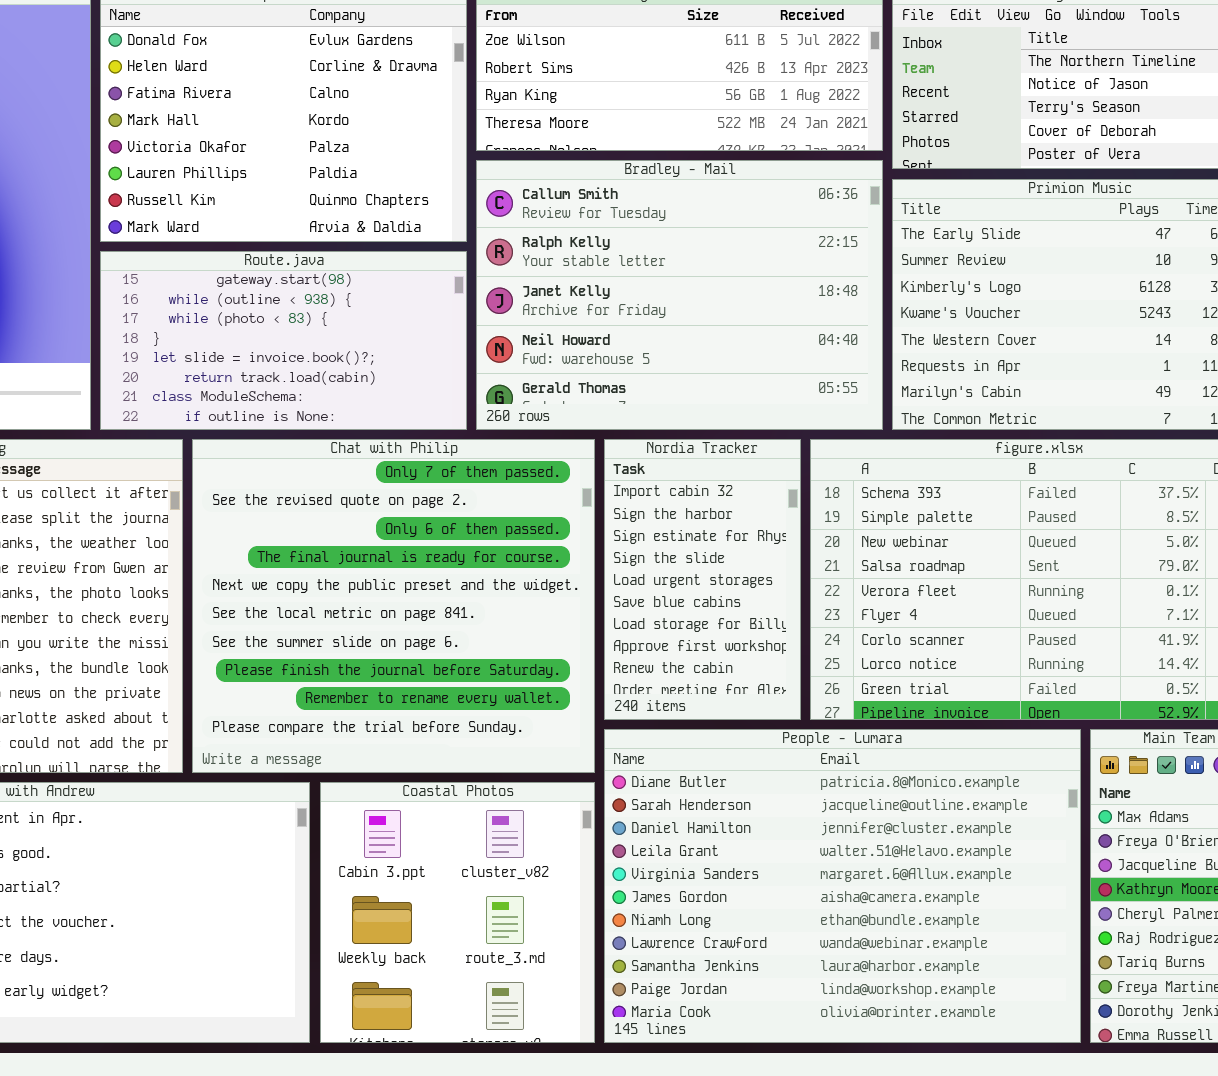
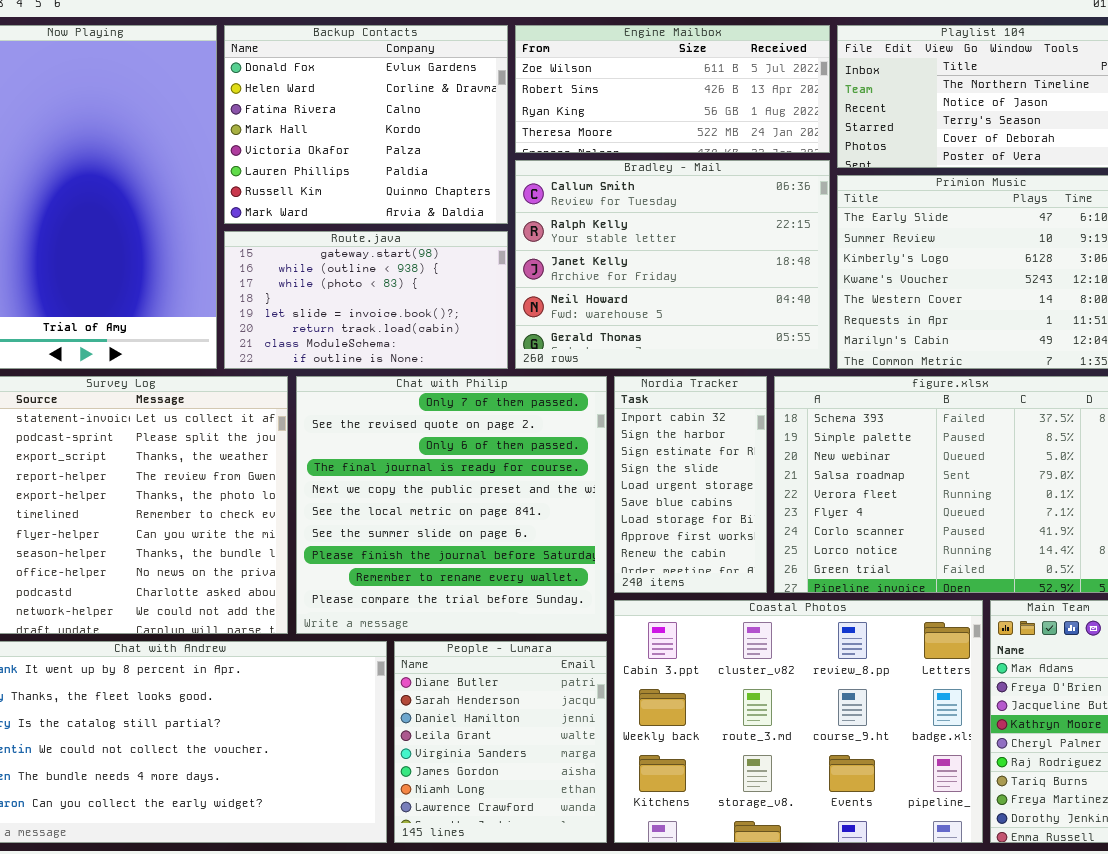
People - Lumara: [604,729,1081,1043] -> [394,641,607,843], moved, resized
Coastal Photos: [320,782,595,1043] -> [614,600,983,843], moved, resized

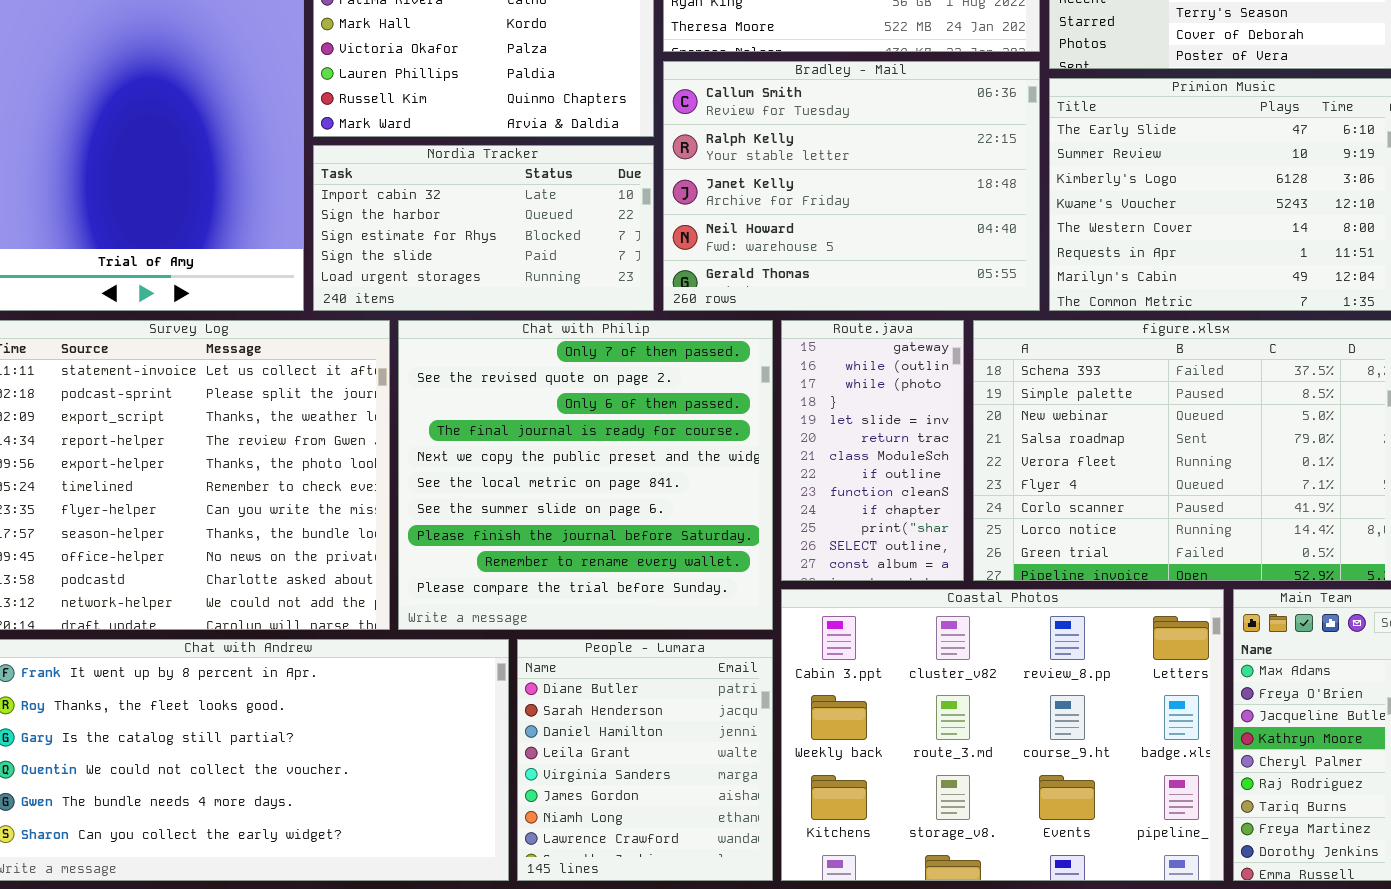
Route.java: [224,231,508,369] -> [781,320,964,581], moved, resized
Nordia Tracker: [614,376,767,593] -> [313,145,654,311], moved, resized

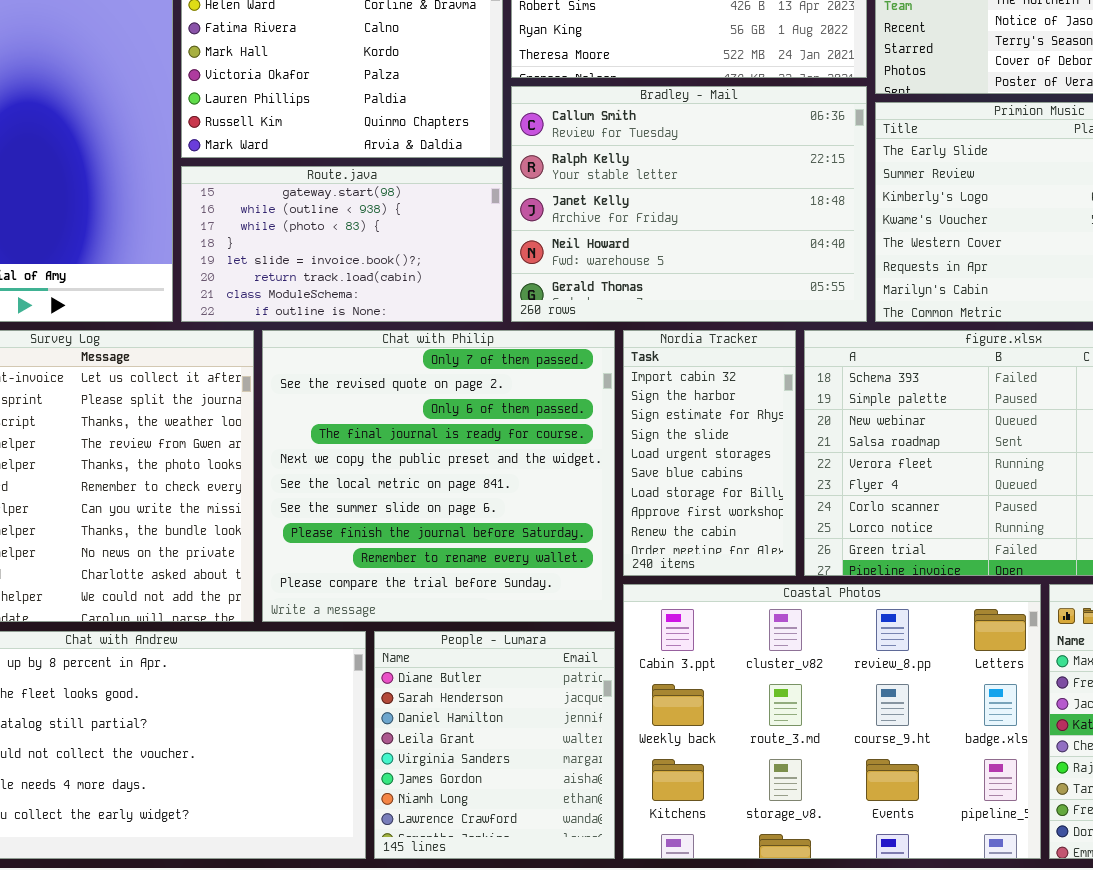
Nordia Tracker: [313,145,654,311] -> [623,330,796,576], moved, resized
Route.java: [781,320,964,581] -> [181,166,503,322], moved, resized

